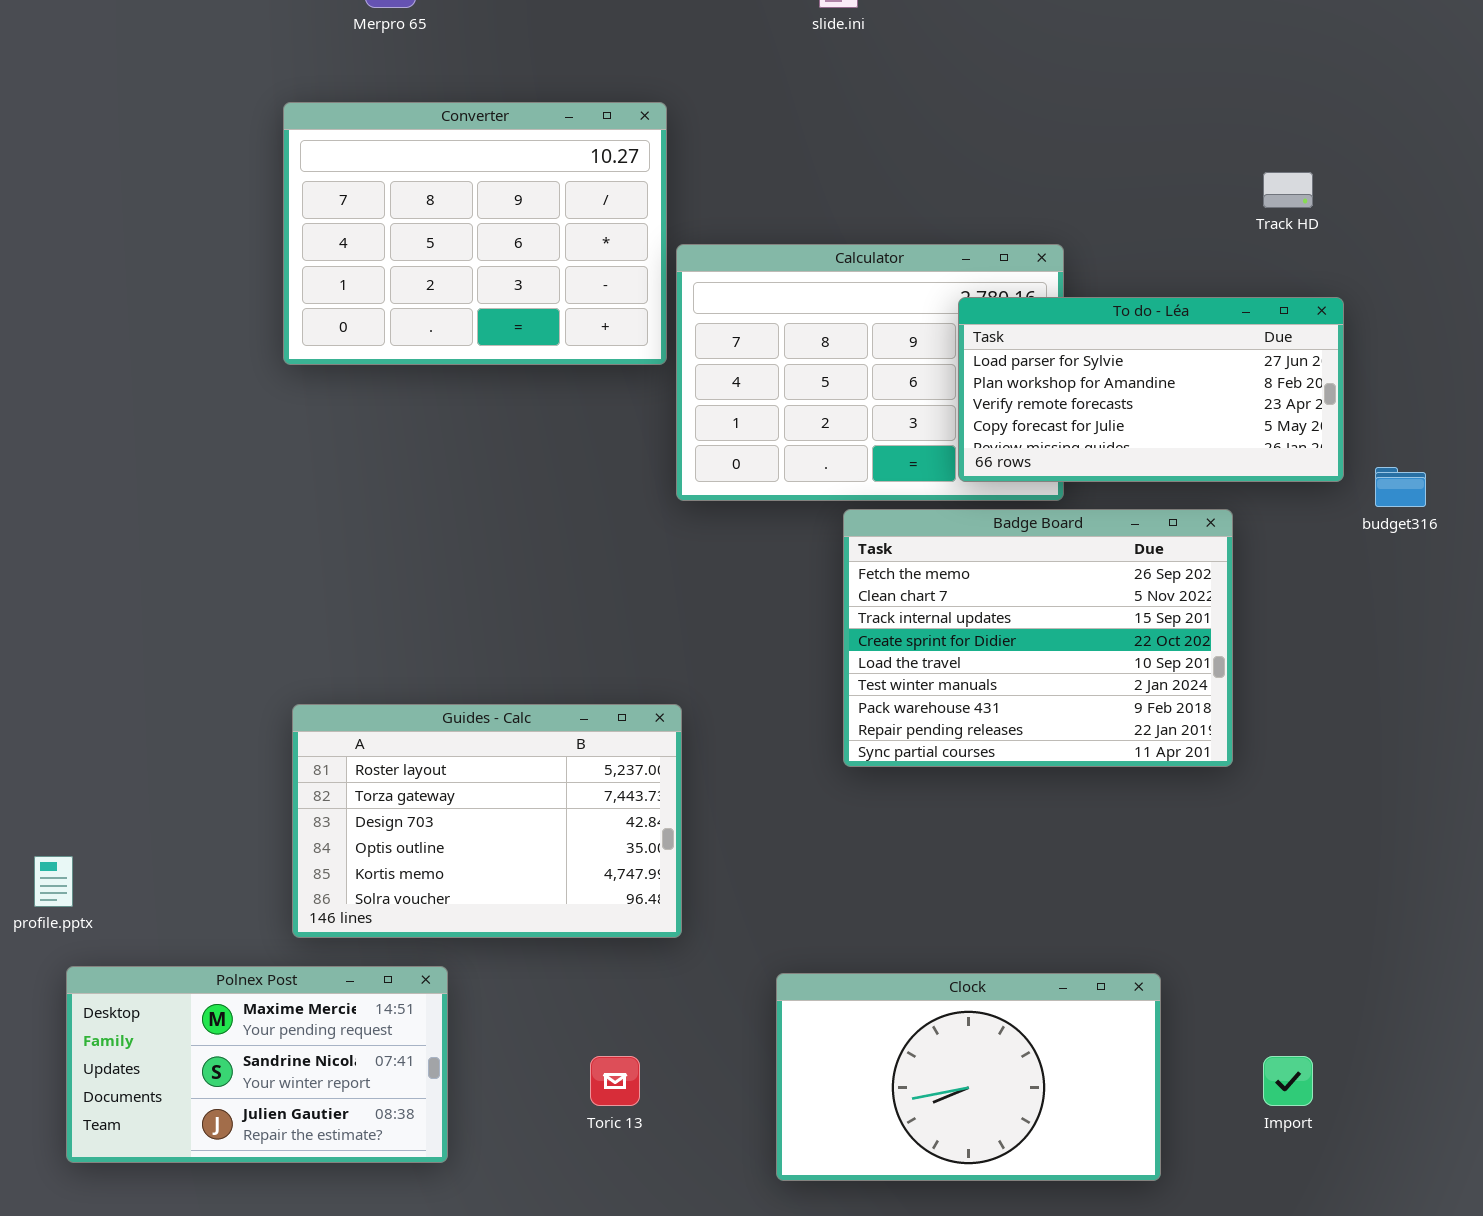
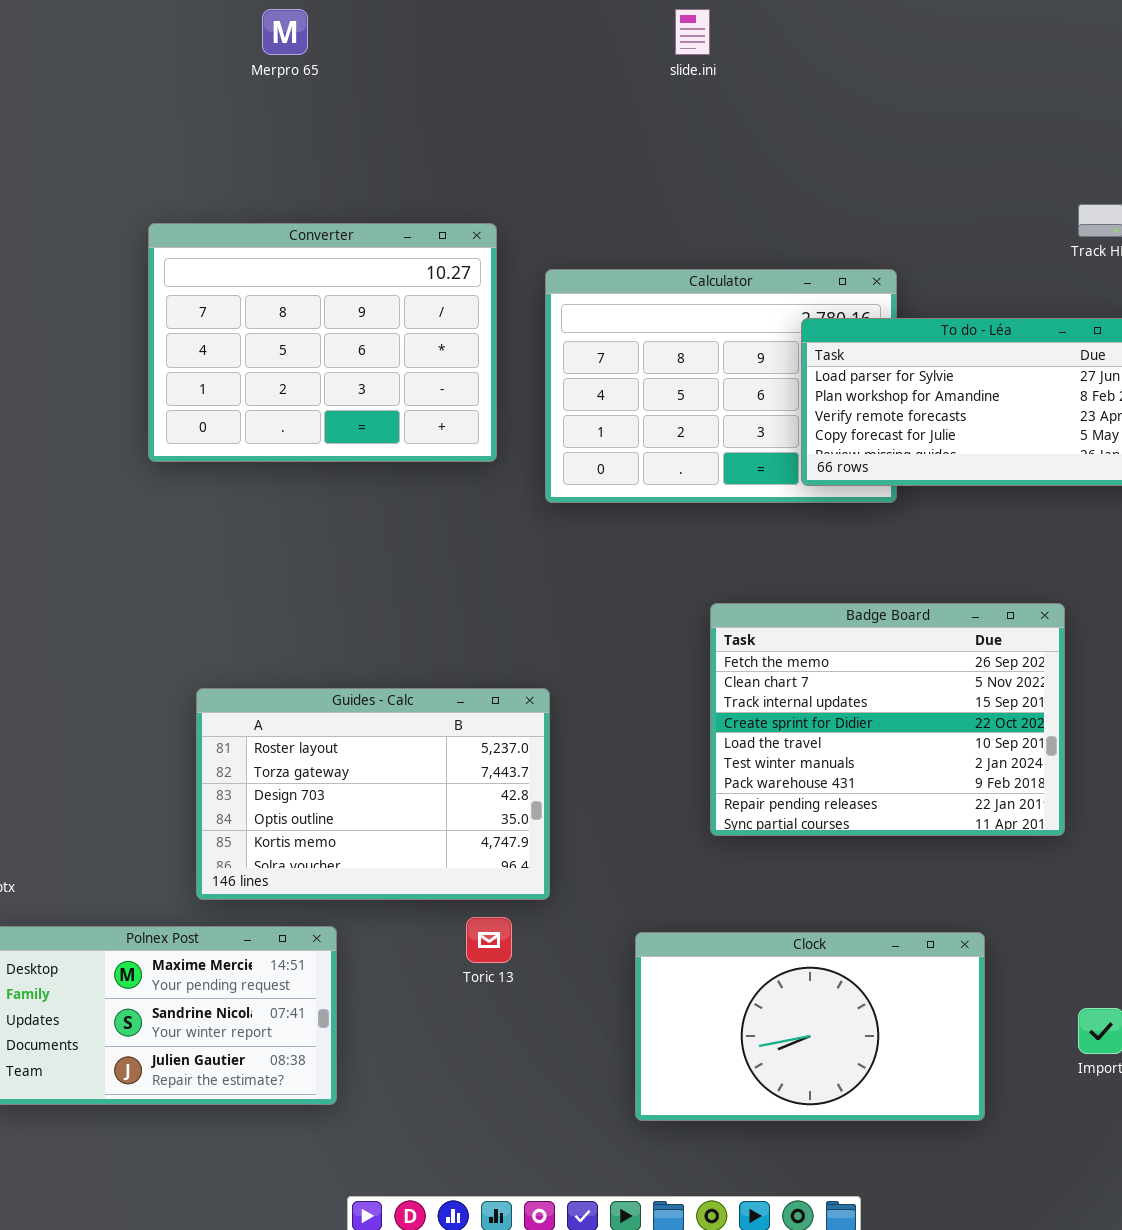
Converter: [283,102,667,365] -> [148,223,497,462], moved
Badge Board: [843,509,1233,767] -> [710,603,1065,836], moved
Toric 13: [590,1056,640,1106] -> [466,917,512,963], moved

